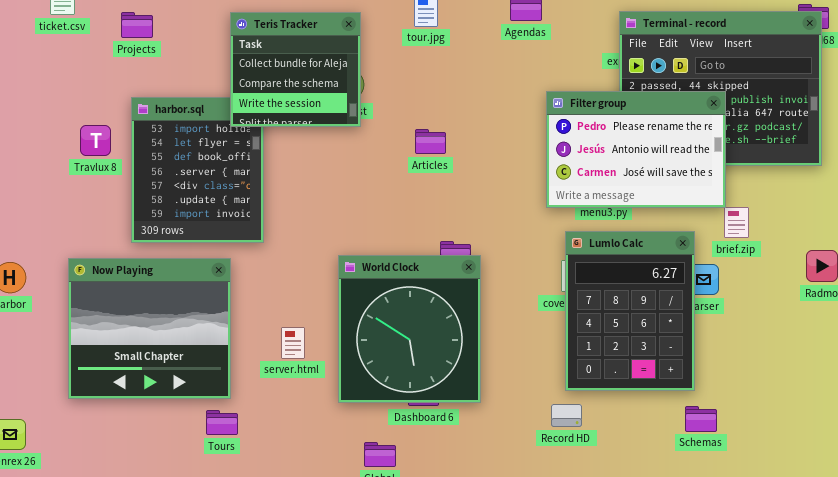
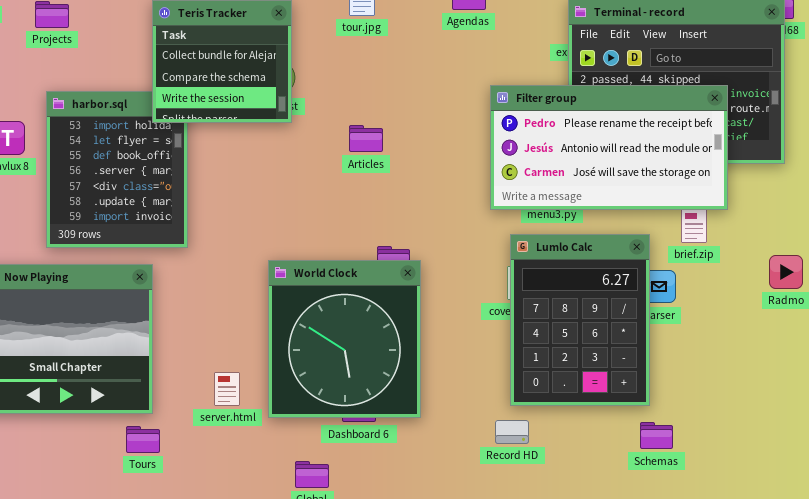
Filter group: [546,91,726,208] -> [490,85,728,210], resized
server.html: [281,327,305,359] -> [214,372,240,406], moved

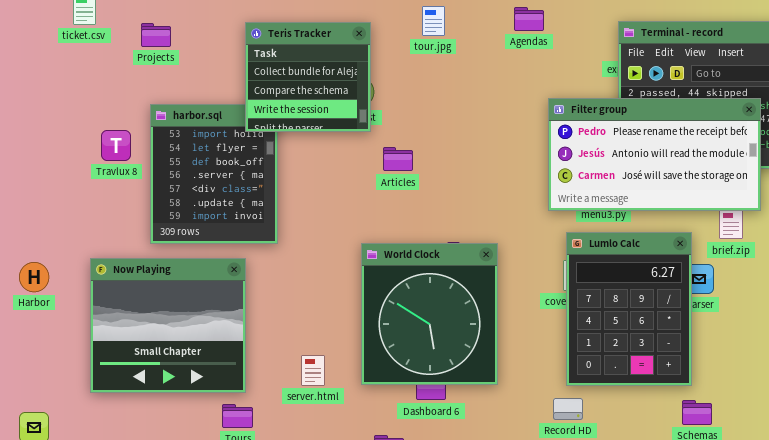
Articles: [349,125,383,152] -> [383,147,413,171], moved
World Clock: [268,260,421,418] -> [361,243,498,385], moved

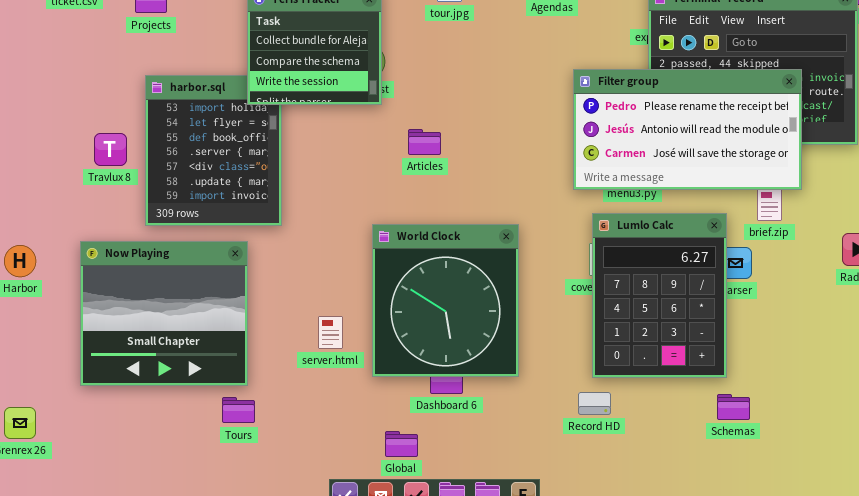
Travlux 8: [101,130,131,161] -> [94,133,127,166], moved
Articles: [383,147,413,171] -> [408,129,441,155], moved
server.html: [301,355,325,386] -> [318,316,343,349], moved

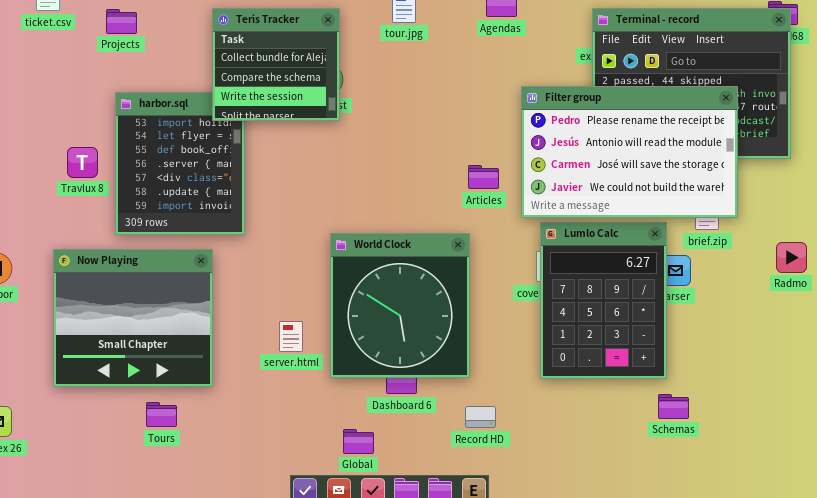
Filter group: [573,69,802,190] -> [521,86,738,218], resized
Articles: [408,129,441,155] -> [468,165,499,189], moved
Record HD: [578,392,611,415] -> [465,406,496,428], moved
Tours: [222,397,255,423] -> [146,402,177,427], moved

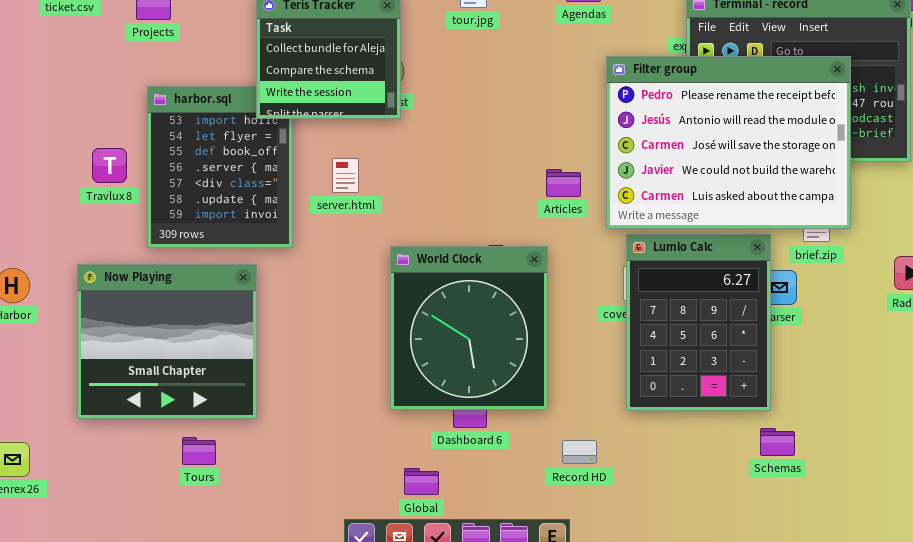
Filter group: [521,86,738,218] -> [606,56,851,229], resized
server.html: [279,321,303,352] -> [332,158,359,193], moved
Record HD: [465,406,496,428] -> [562,440,597,464], moved

